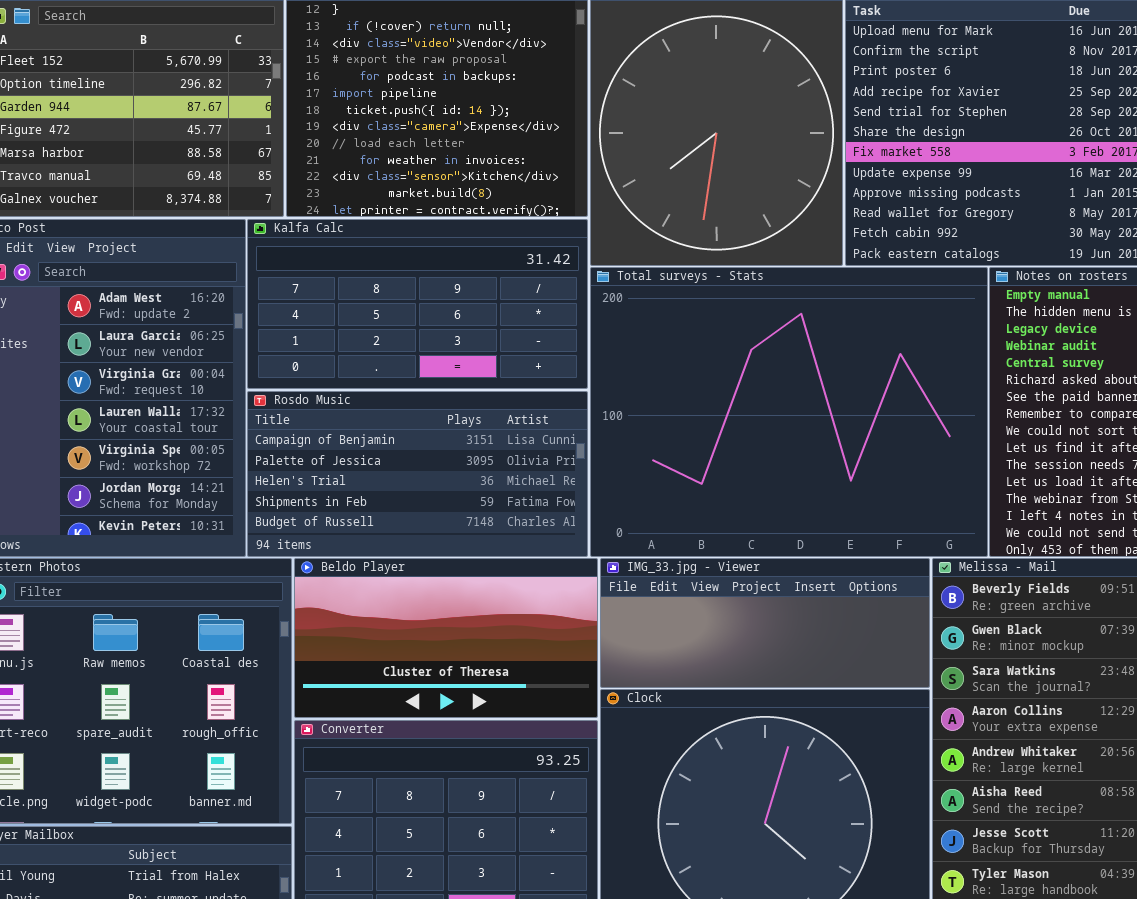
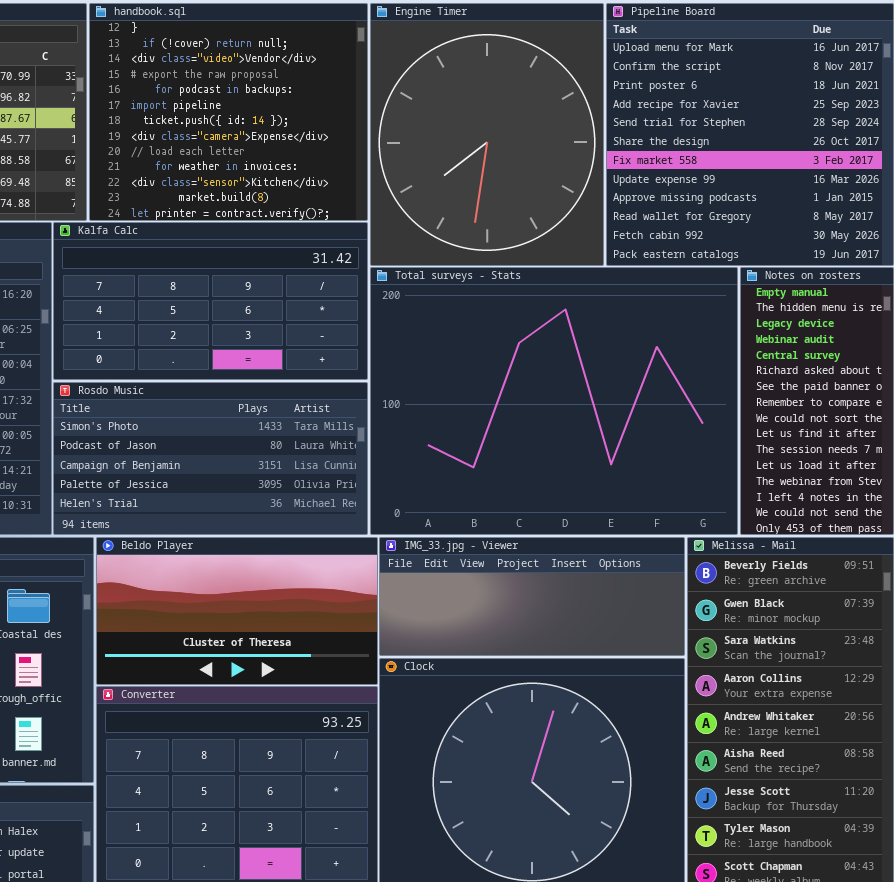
Rosdo Music: [247,391,588,557] -> [53,382,368,535], scrolled up 2 rows

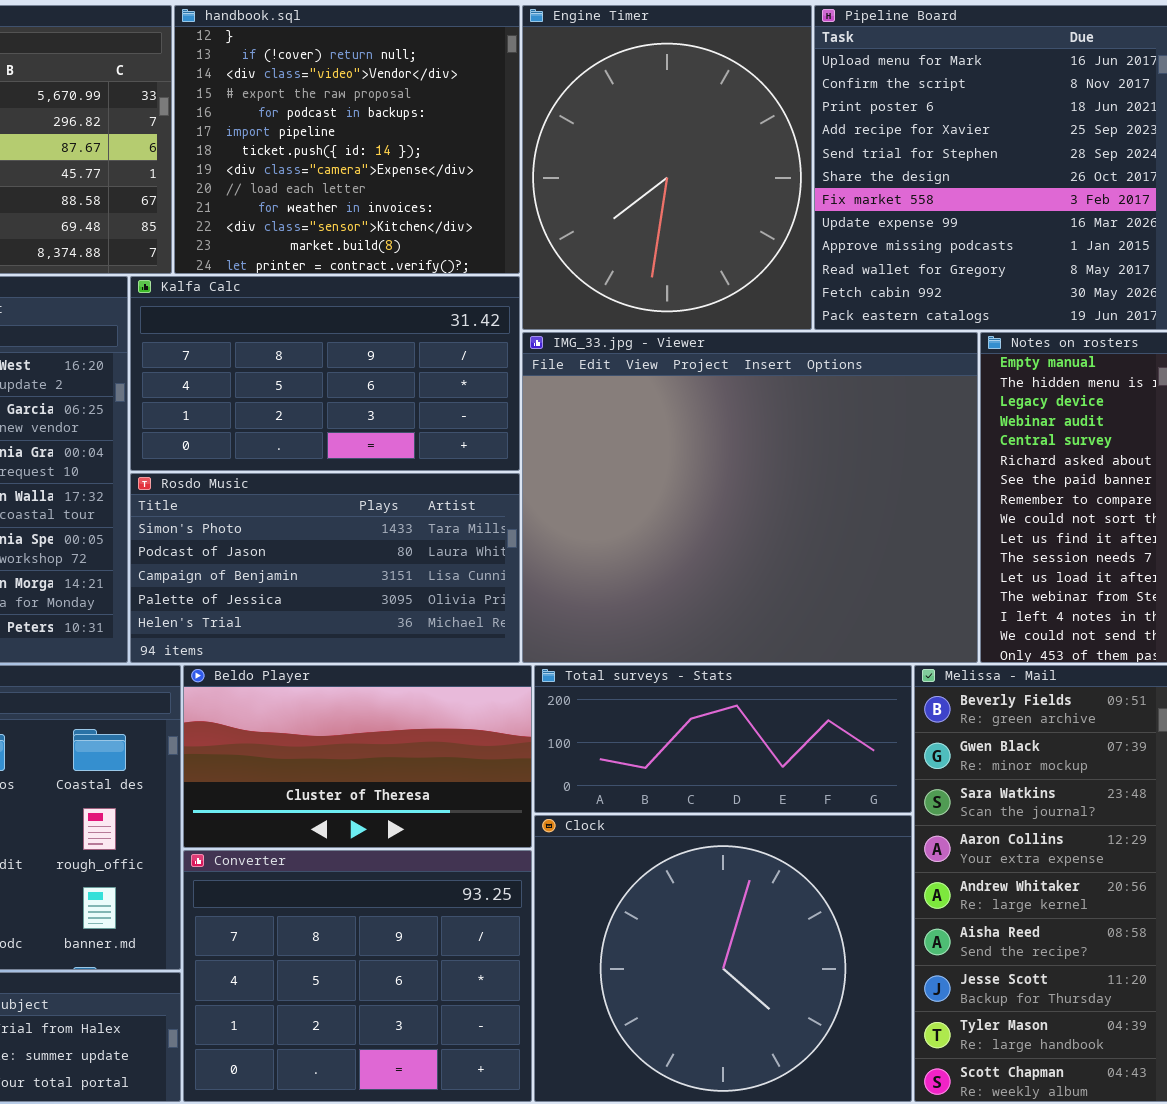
Total surveys - Stats: [370,267,738,535] -> [534,665,912,813], moved, resized
IMG_33.jpg - Viewer: [379,537,685,656] -> [522,332,978,663], moved, resized

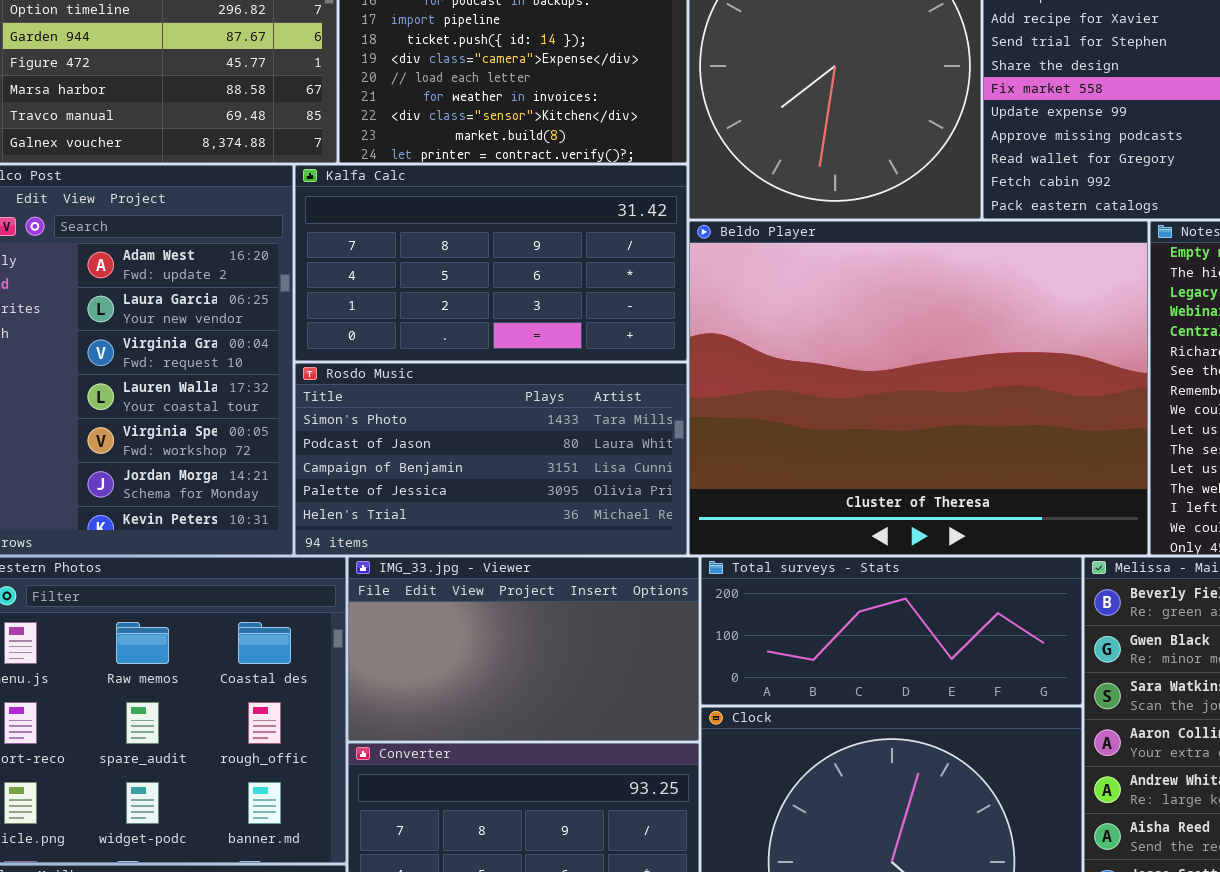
IMG_33.jpg - Viewer: [522,332,978,663] -> [348,557,699,741], moved, resized
Beldo Player: [183,665,532,848] -> [689,221,1148,555], moved, resized

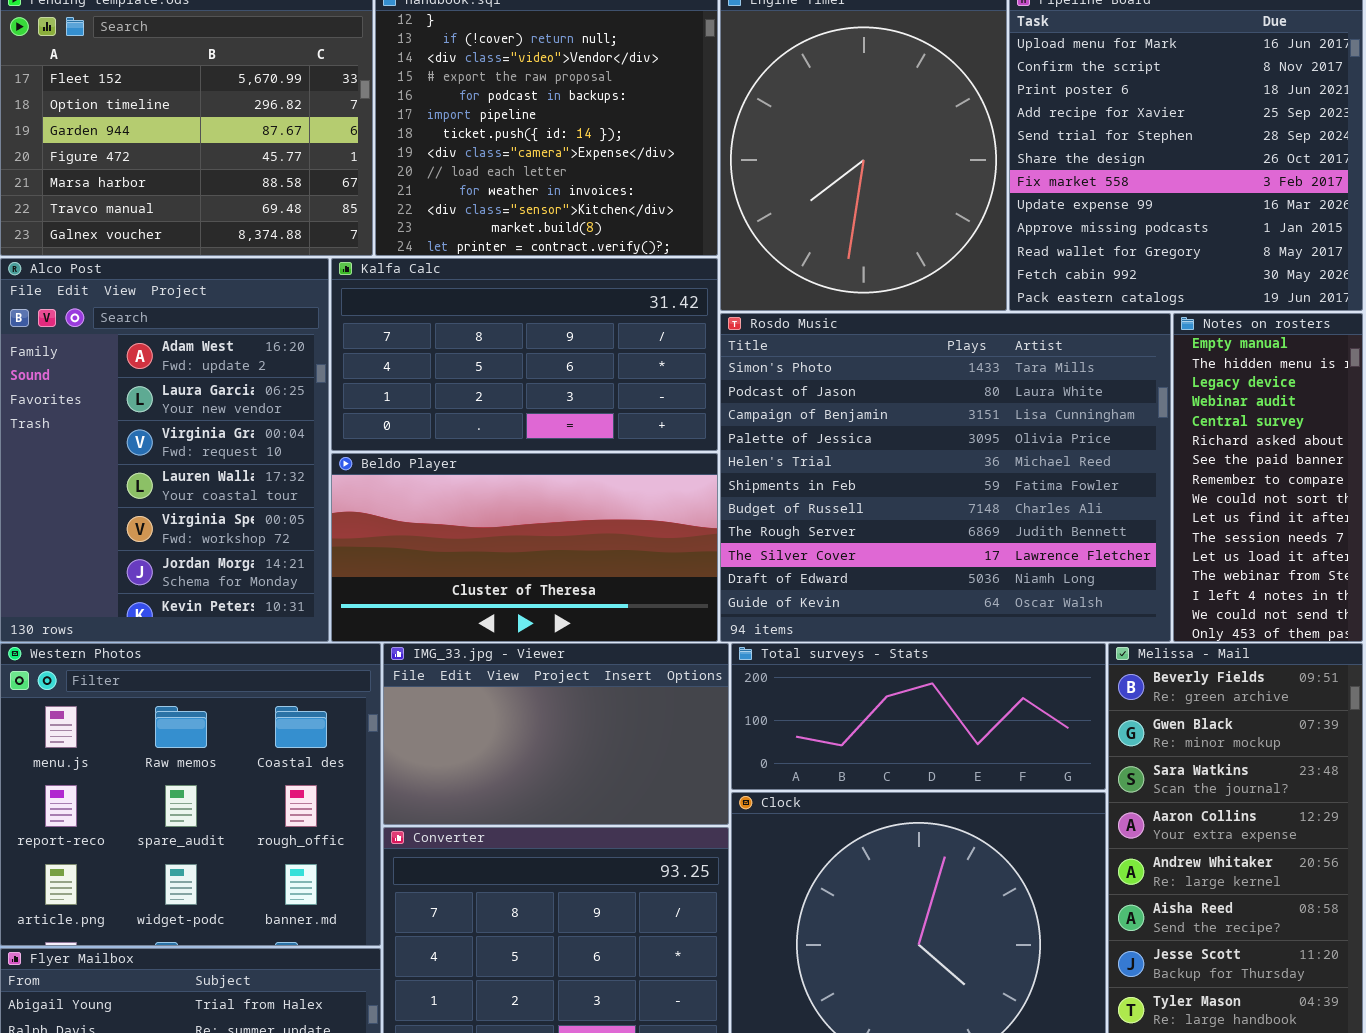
Beldo Player: [689,221,1148,555] -> [331,453,718,642], moved, resized
Rosdo Music: [295,363,687,555] -> [720,313,1171,642], moved, resized

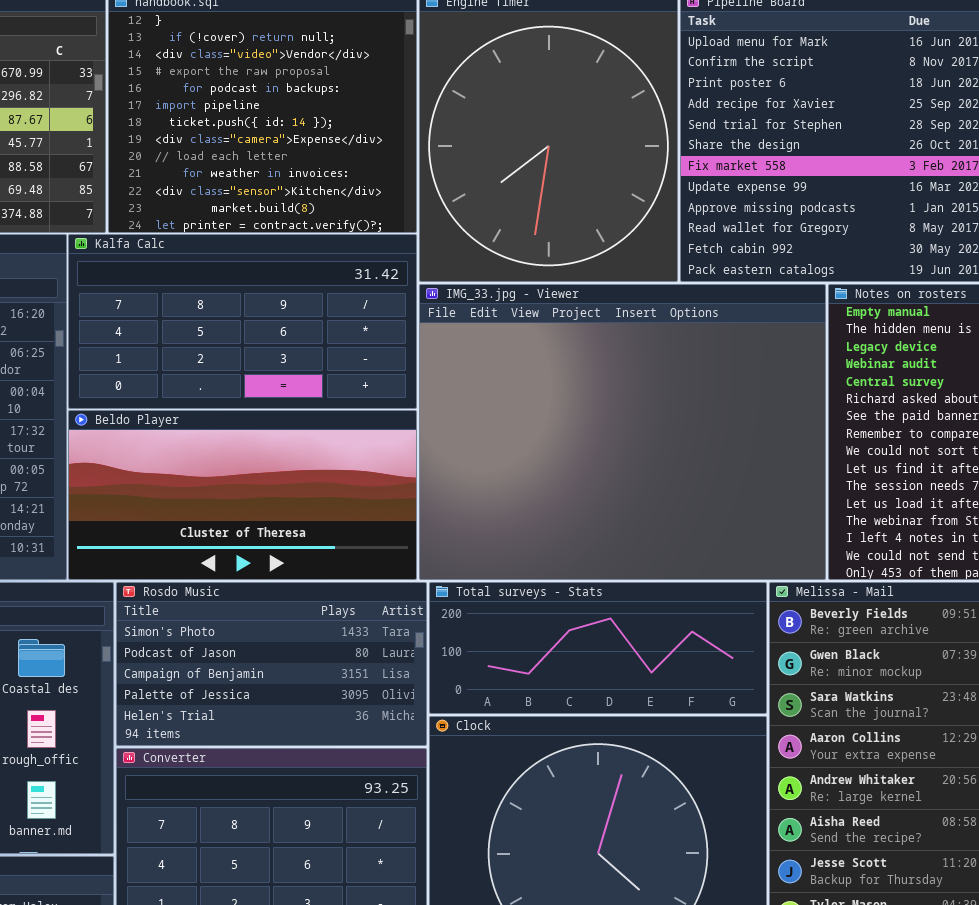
Rosdo Music: [720,313,1171,642] -> [116,582,427,746], moved, resized
IMG_33.jpg - Viewer: [383,643,729,825] -> [419,284,826,580], moved, resized

